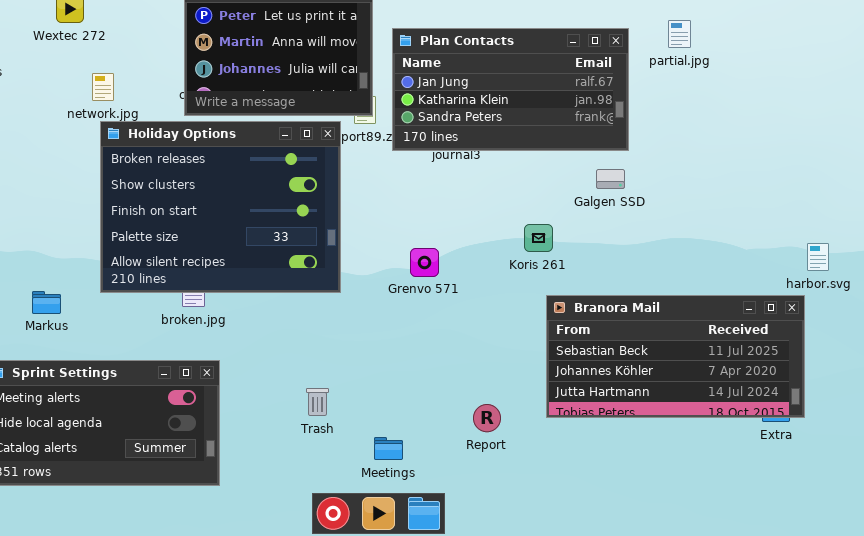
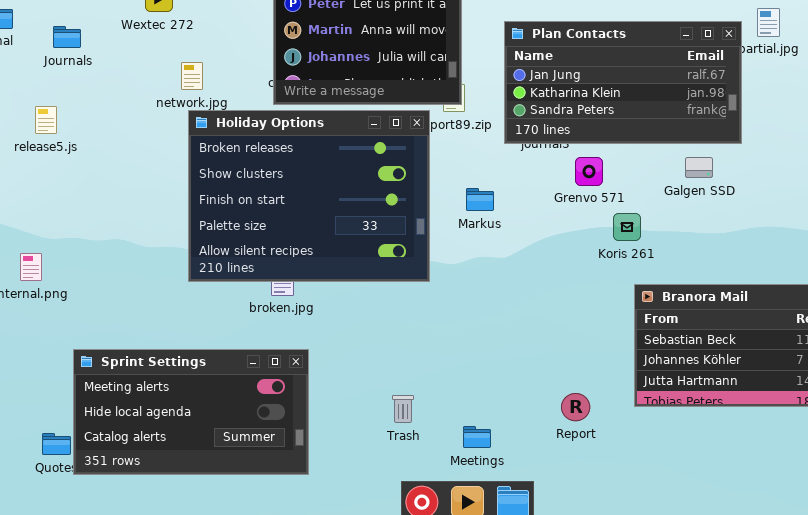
Plan Contacts: [392,28,629,151] -> [504,21,742,144], moved
Grenvo 571: [410,248,439,277] -> [575,157,603,186], moved
Markus: [32,291,61,314] -> [466,188,494,211], moved
Trash: [306,388,329,416] -> [392,395,414,423], moved

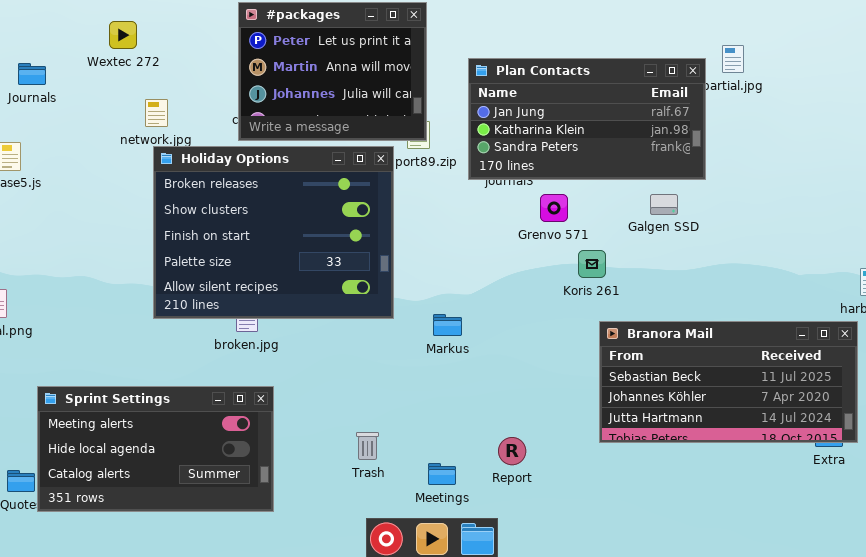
Markus: [466,188,494,211] -> [433,314,462,336], moved
Report: [561,393,590,421] -> [498,437,526,465], moved

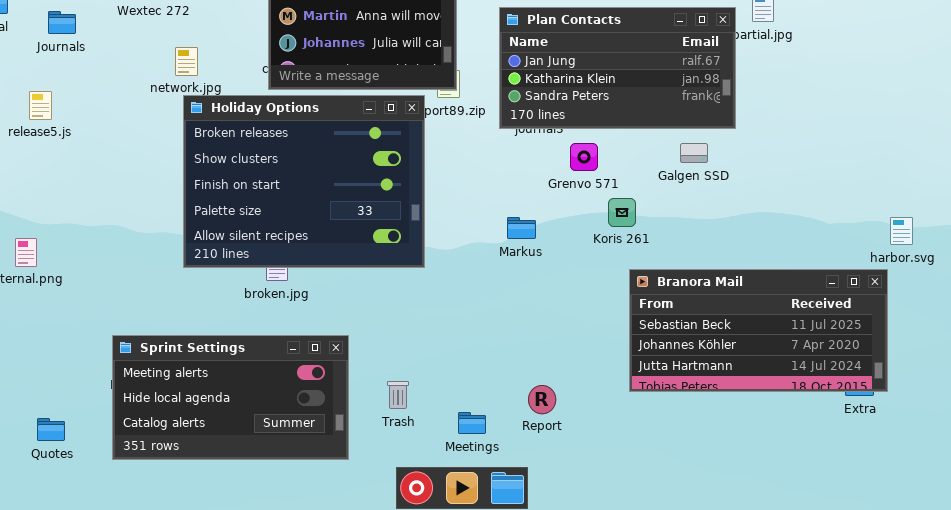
Markus: [433,314,462,336] -> [507,217,536,239], moved
Sprint Settings: [37,386,274,512] -> [112,335,349,460], moved

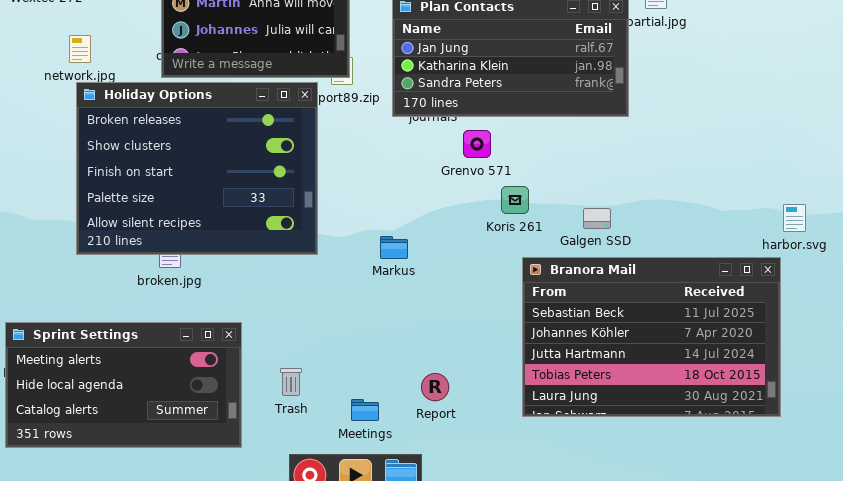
Galgen SSD: [680,143,708,163] -> [583,208,611,229], moved
Markus: [507,217,536,239] -> [380,236,408,259], moved
Branora Mail: [629,269,888,392] -> [522,257,781,417], resized

